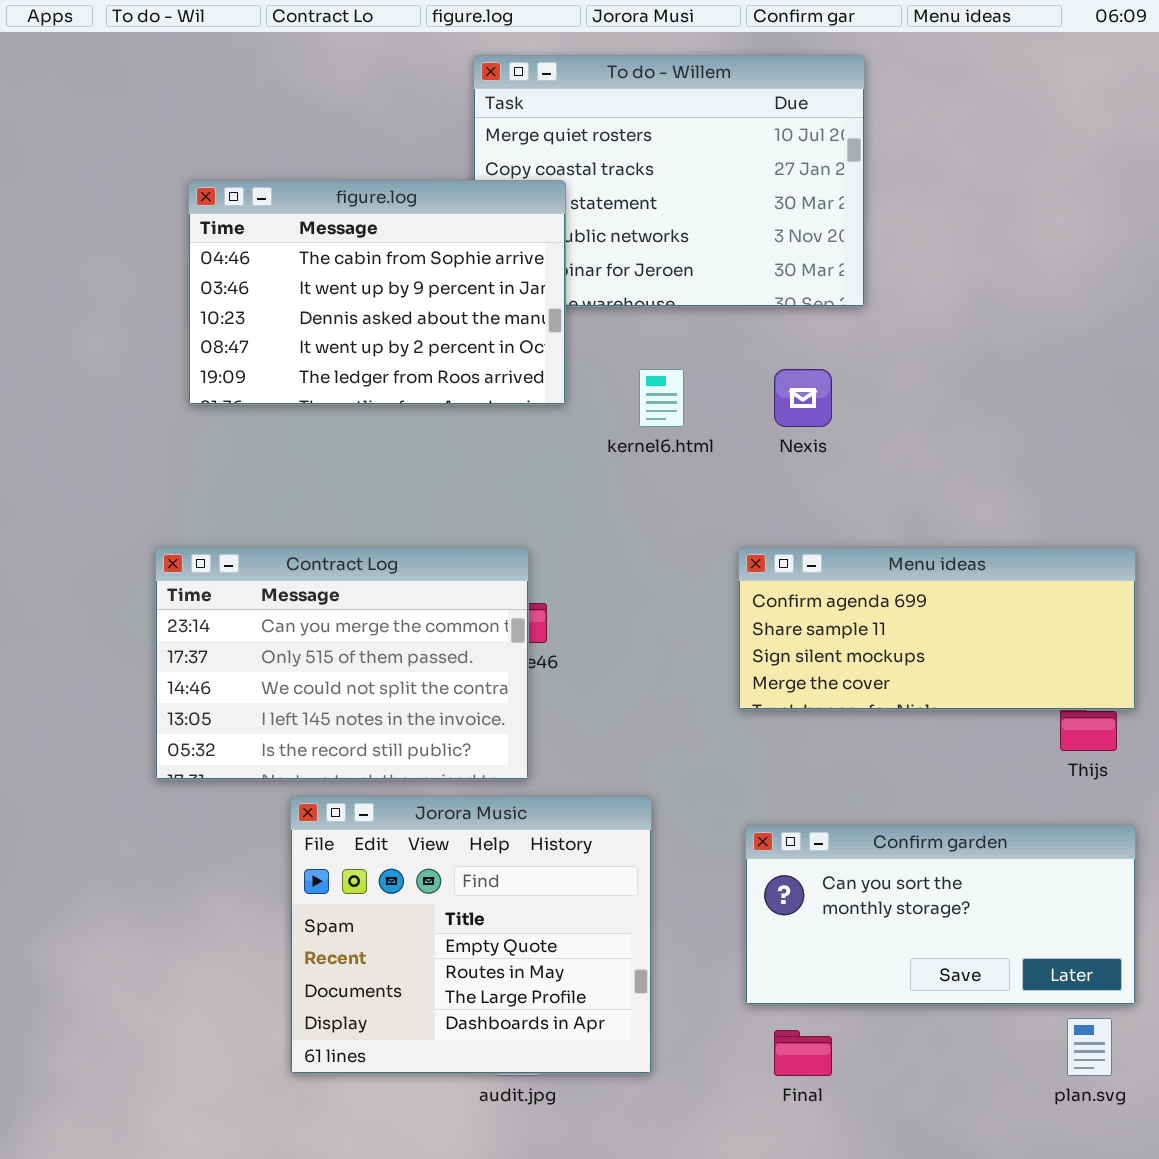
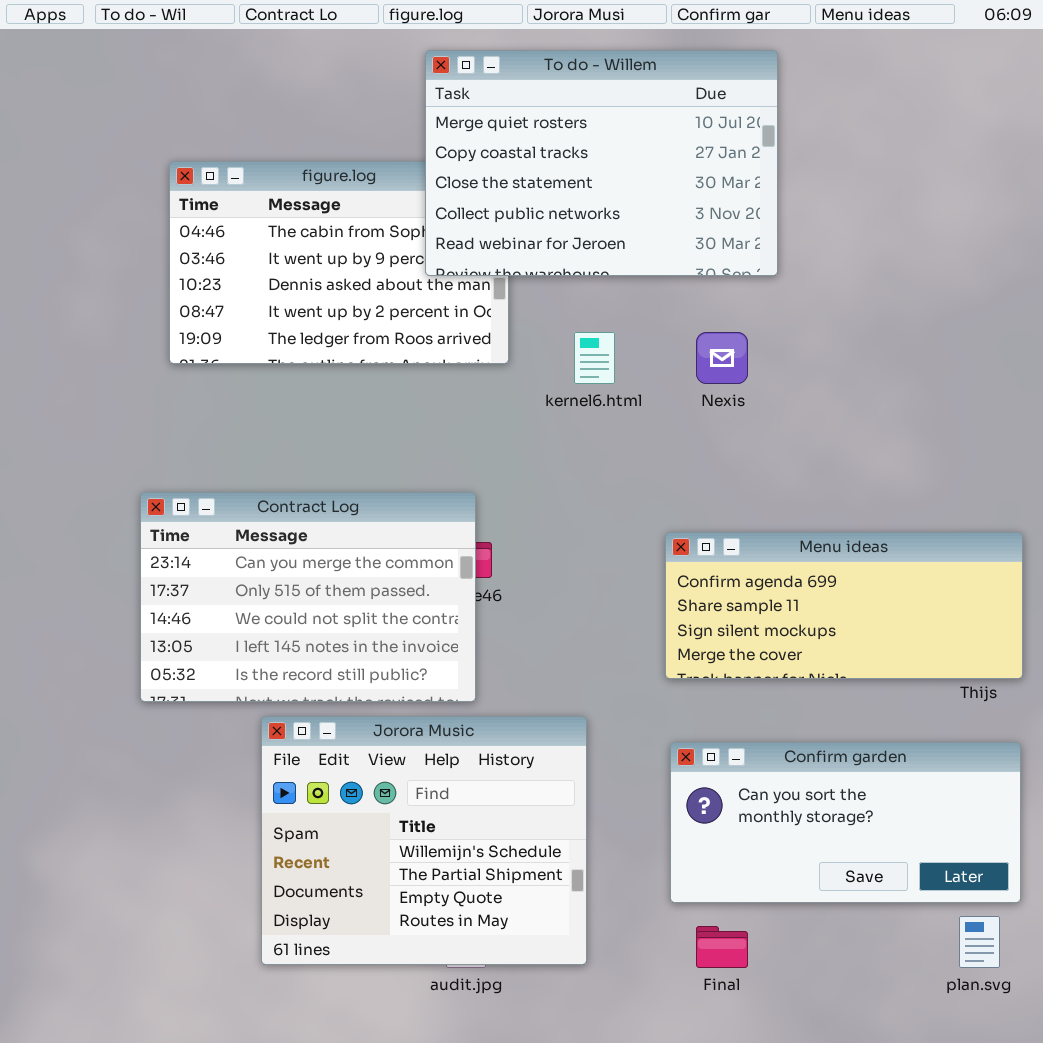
To do - Willem: [473,55,865,307] -> [425,50,778,276], raised
Menu ideas: [738,547,1136,710] -> [665,532,1023,679], moved
Jorora Music: [290,796,652,1074] -> [261,716,587,965], scrolled up 2 rows

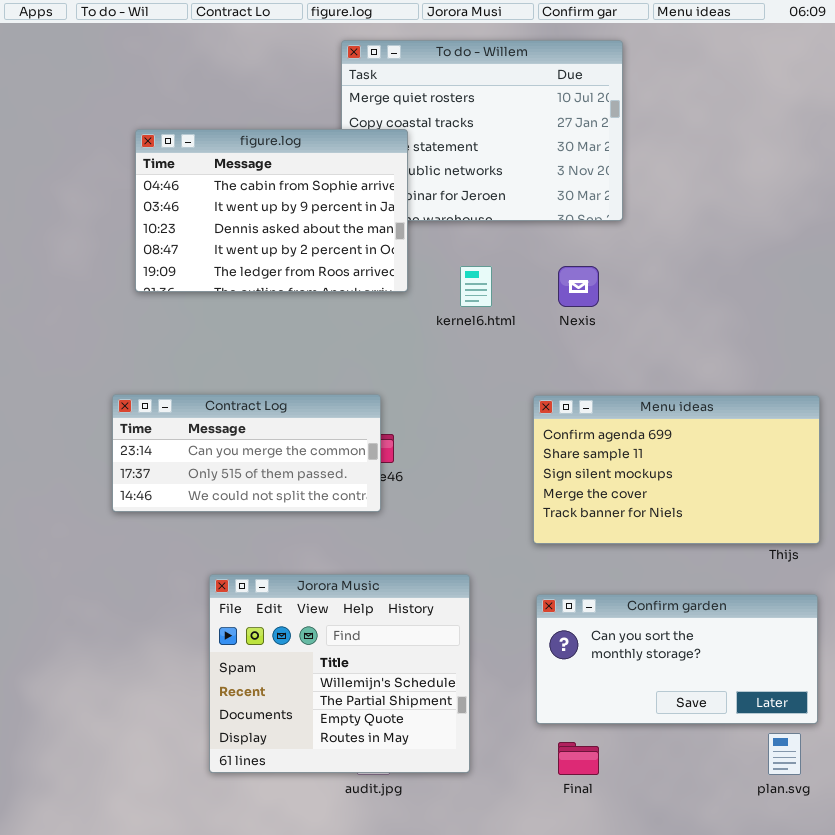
figure.log: [169,161,509,364] -> [135,129,408,292], raised
Contract Log: [140,492,476,702] -> [112,394,381,512], resized
Menu ideas: [665,532,1023,679] -> [533,395,820,544], resized

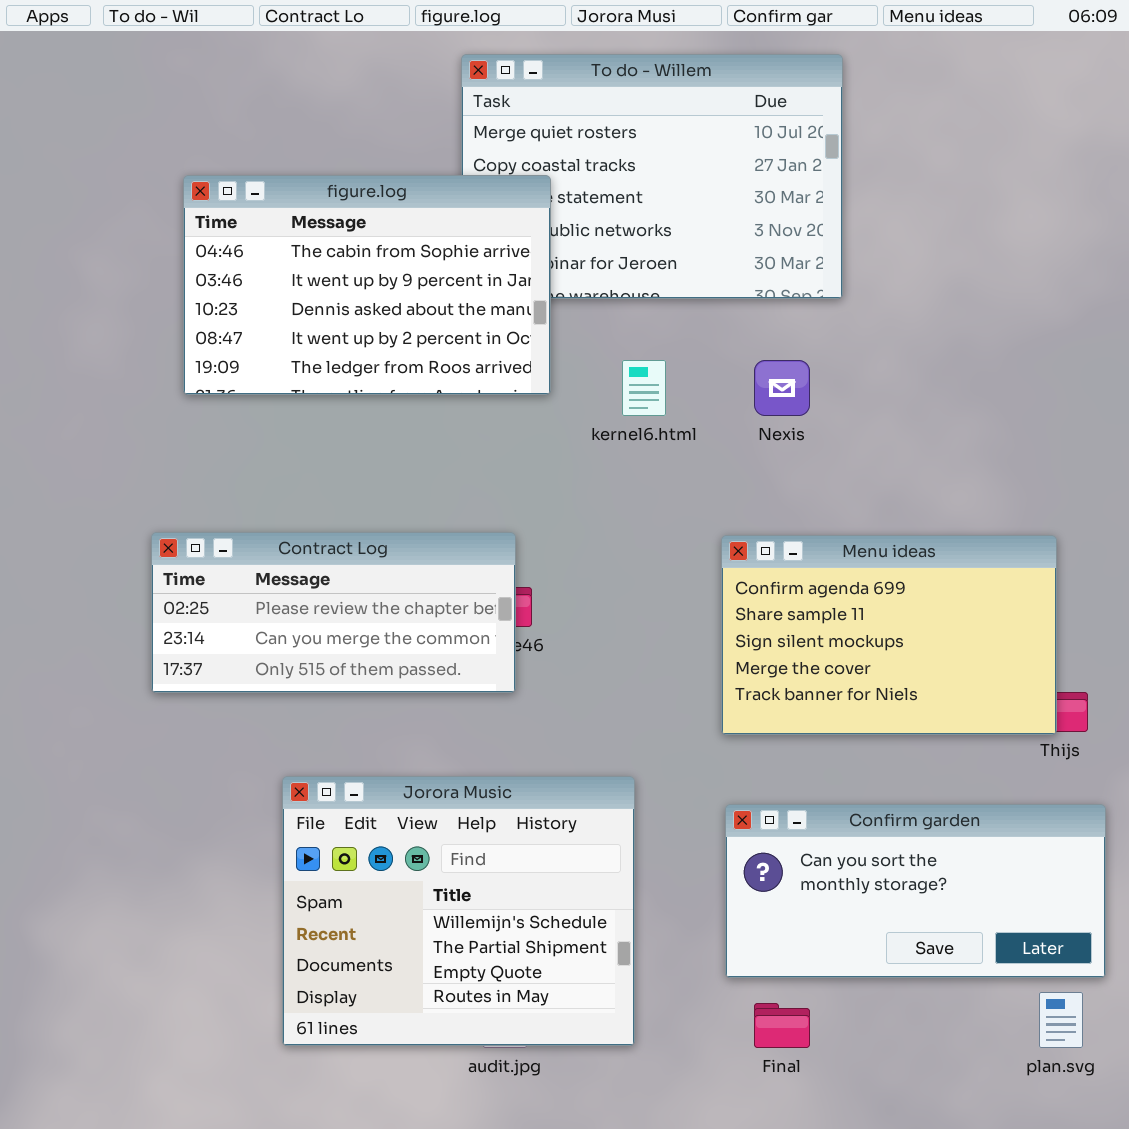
Contract Log: [112,394,381,512] -> [151,532,516,693], scrolled up 1 row
Menu ideas: [533,395,820,544] -> [721,535,1057,735], resized

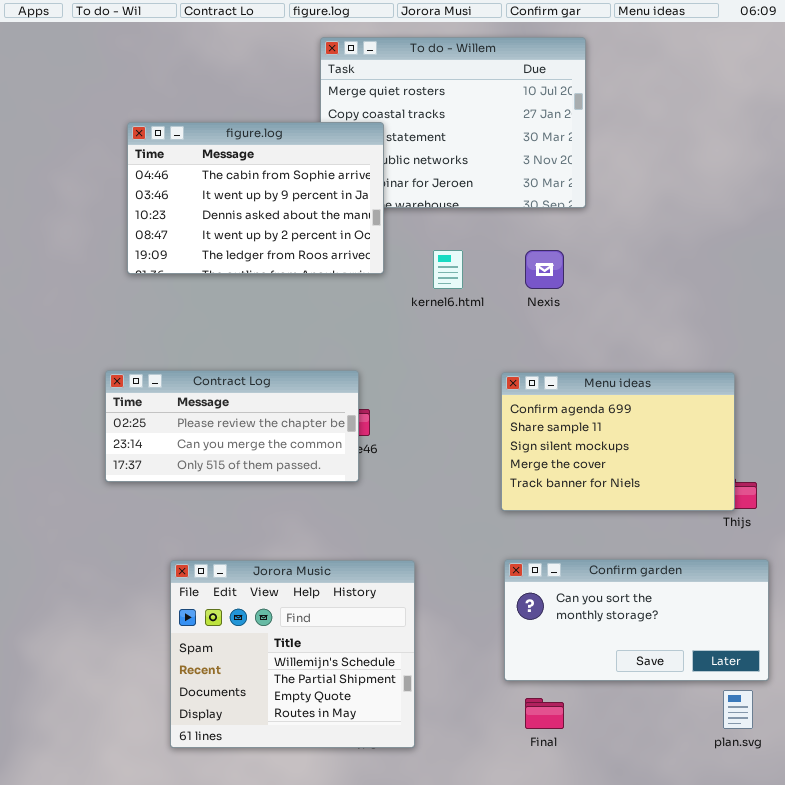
Jorora Music: [282,776,635,1046] -> [170,560,415,748], moved

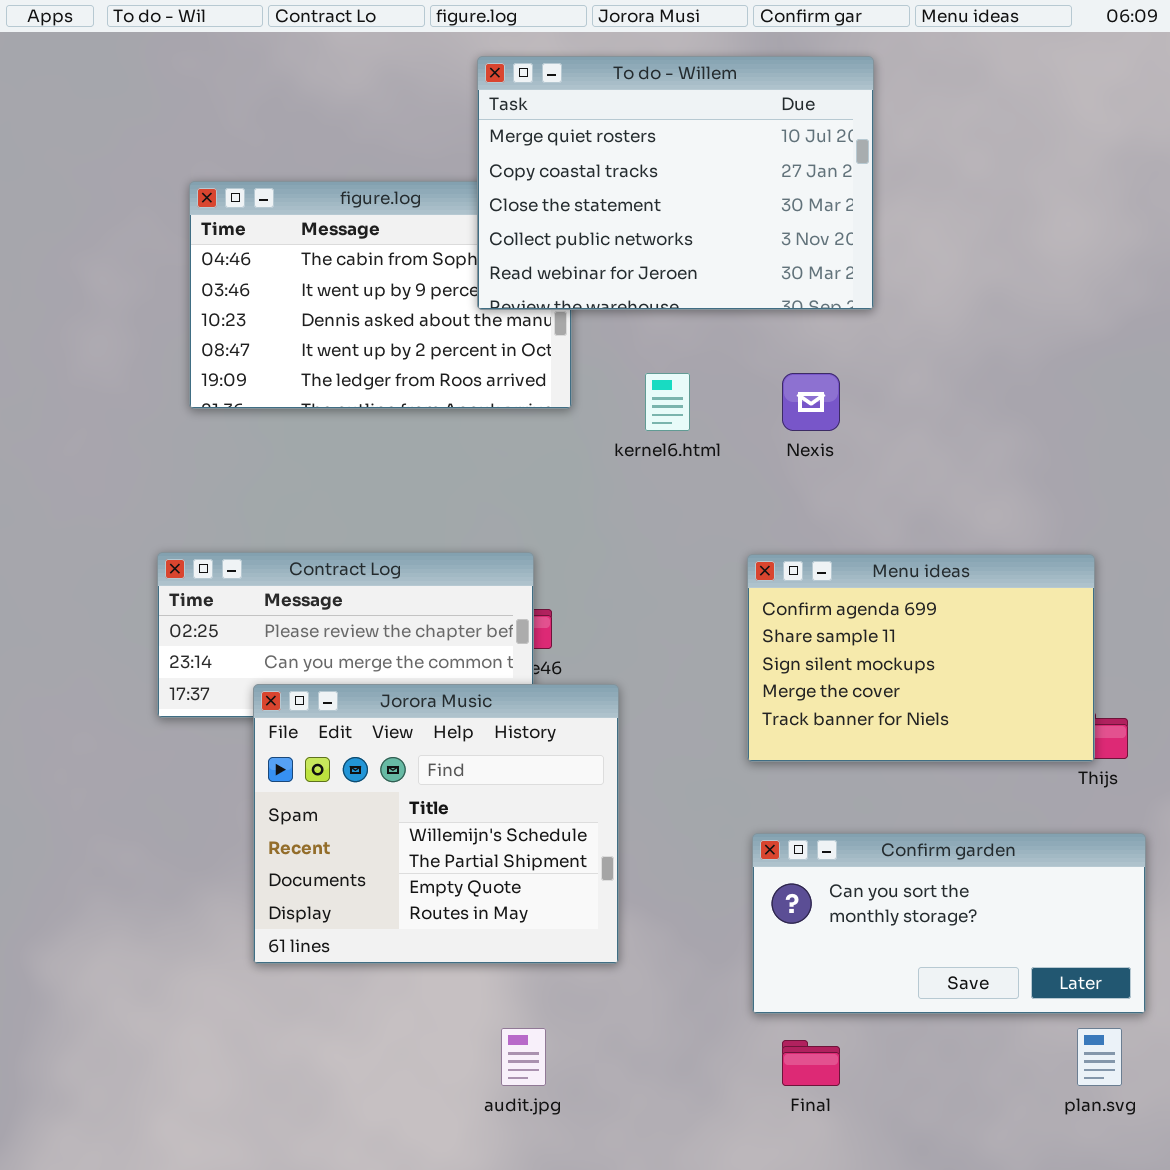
To do - Willem: [320,37,586,208] -> [477,56,874,310], raised
Jorora Music: [170,560,415,748] -> [253,684,619,964], moved

